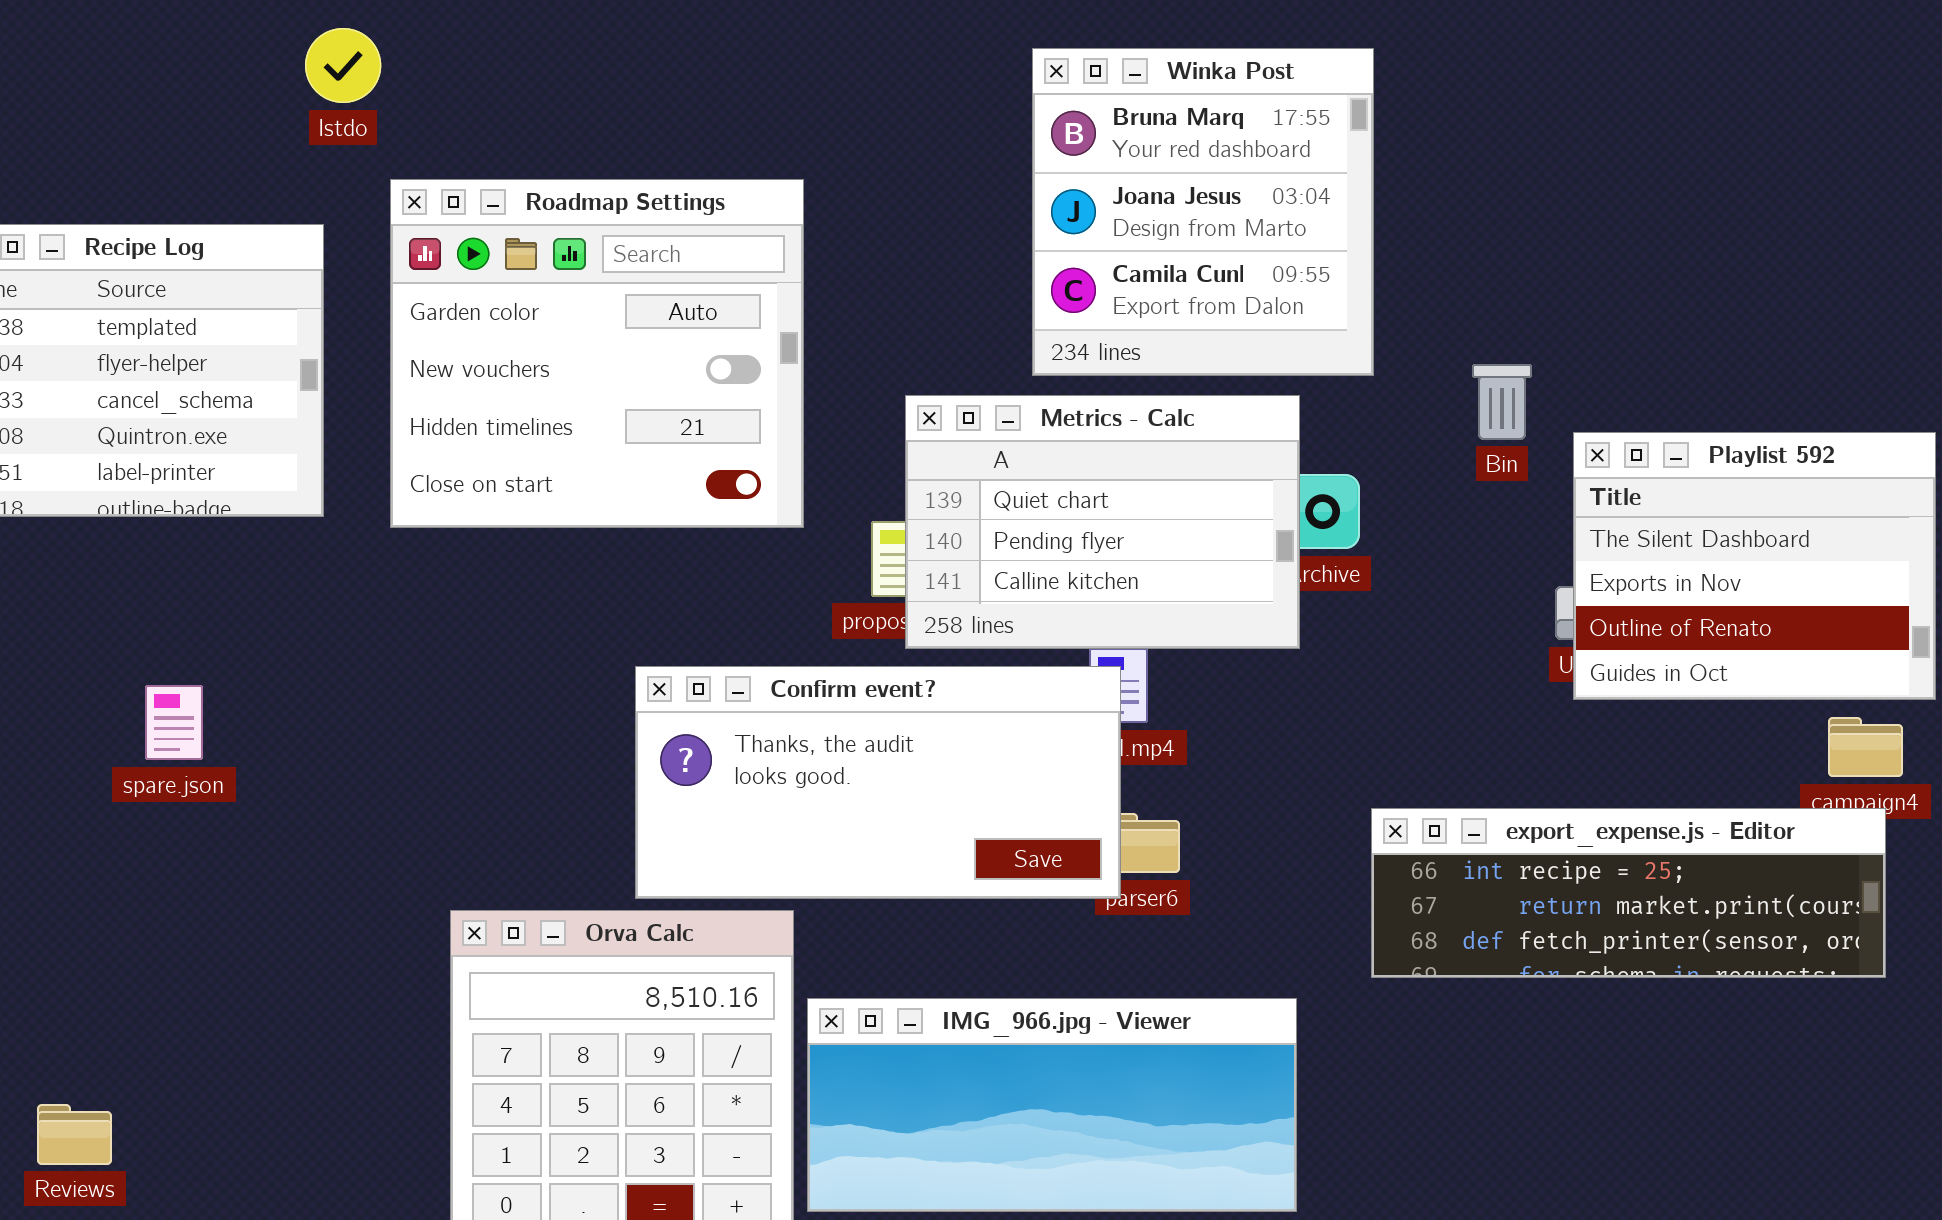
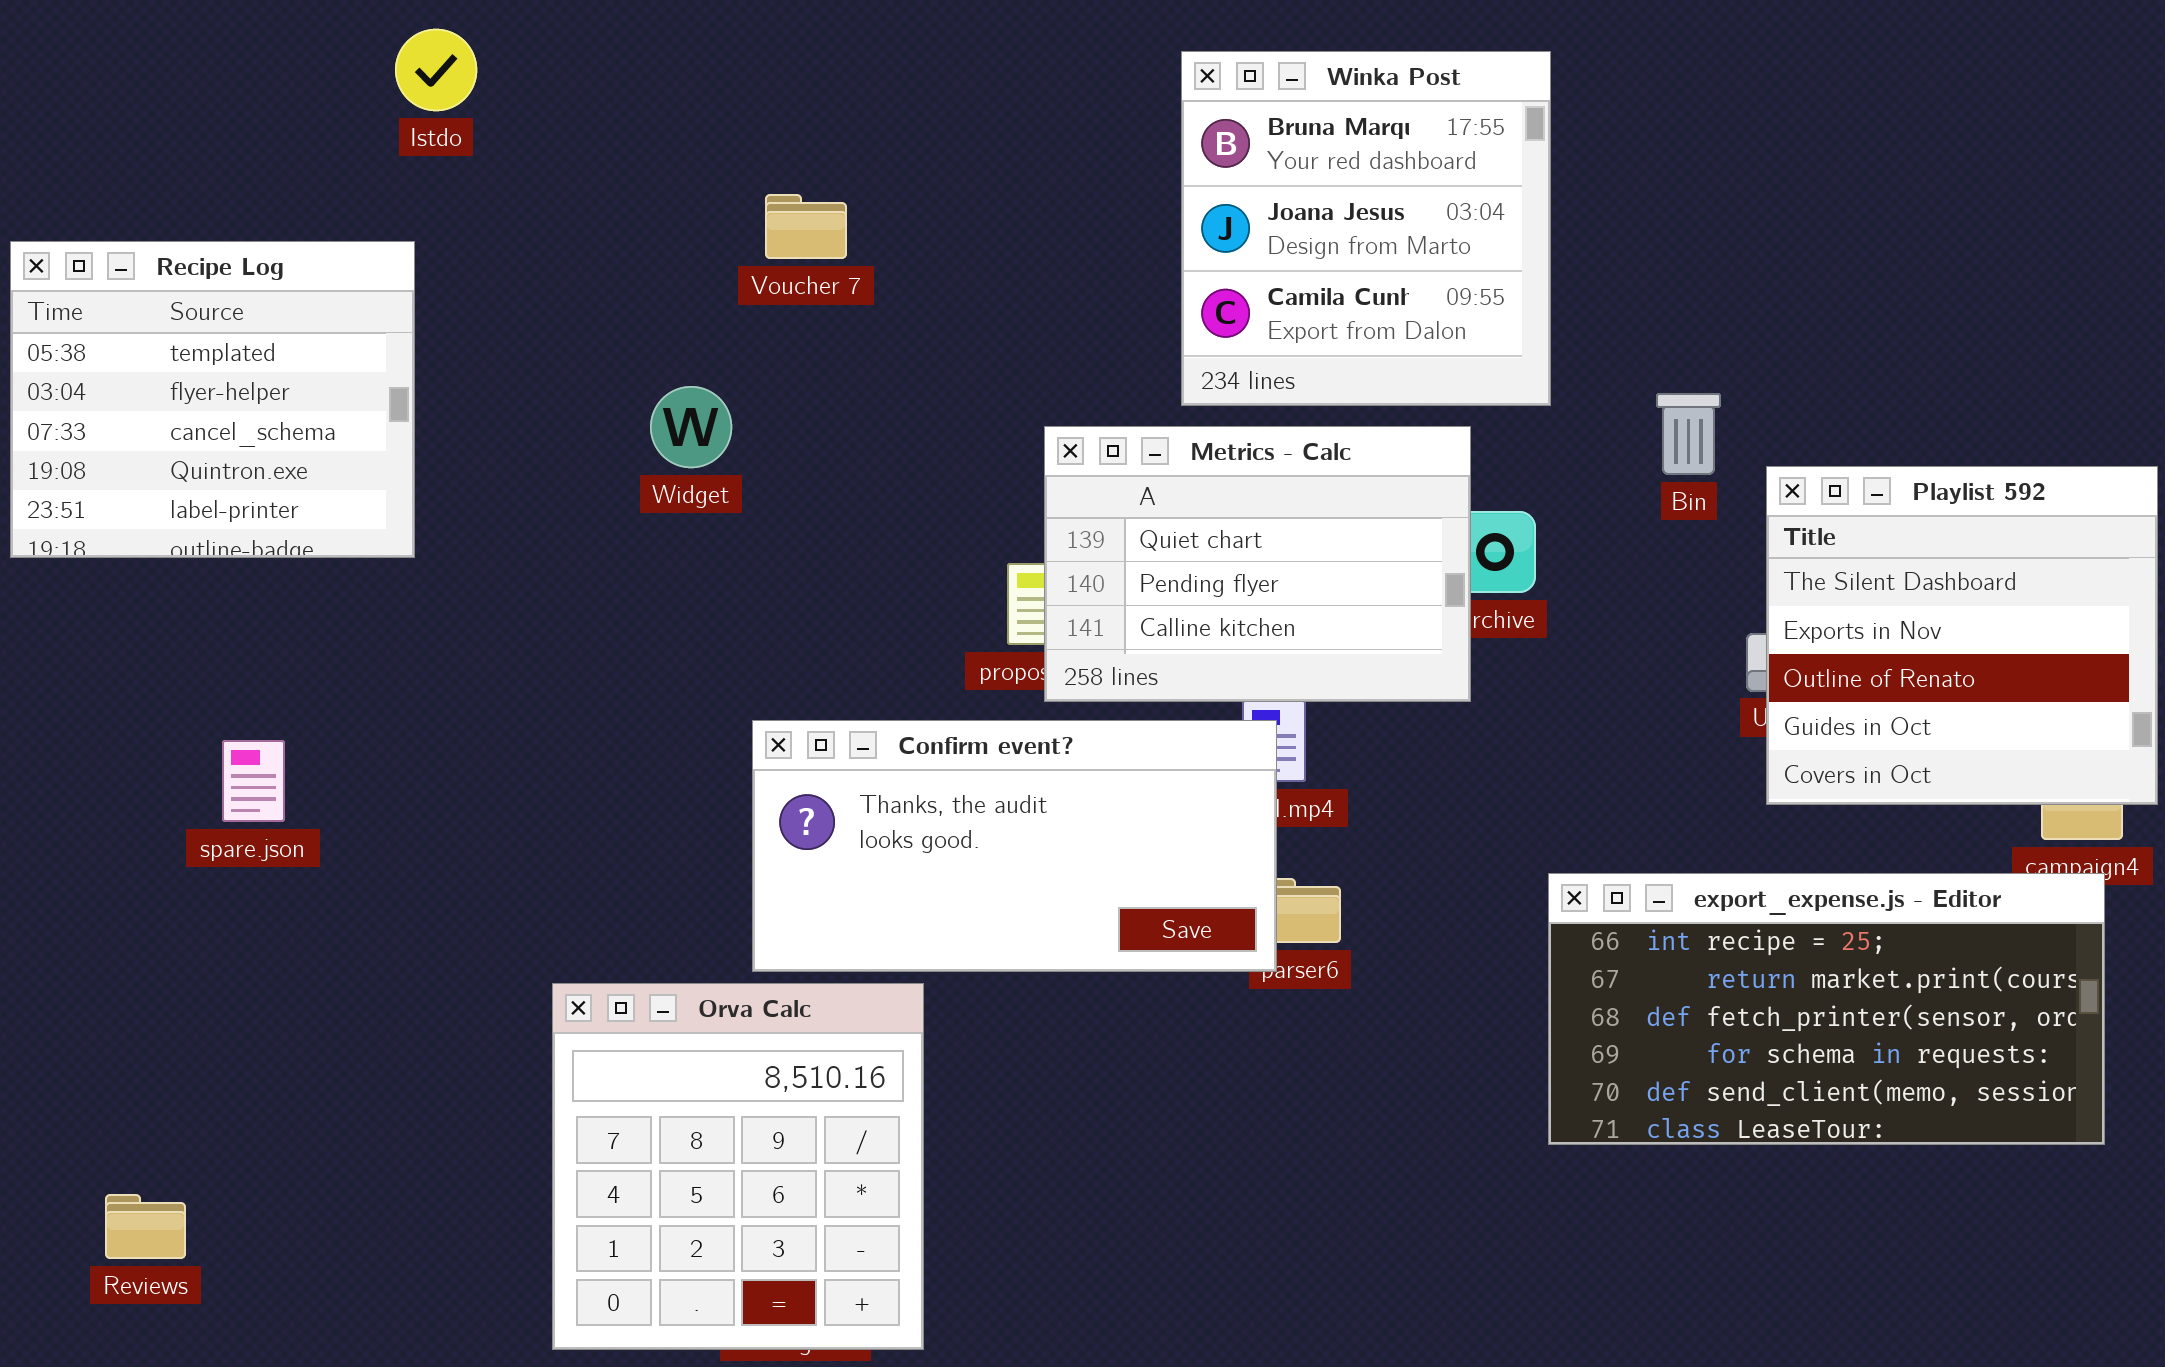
Roadmap Settings: [390,179,804,528] -> none, closed
Playlist 592: [1573,432,1936,700] -> [1766,466,2158,805], resized
export_expense.js - Editor: [1371,808,1886,978] -> [1548,873,2105,1145], resized
IMG_966.jpg - Viewer: [807,998,1297,1212] -> none, closed

